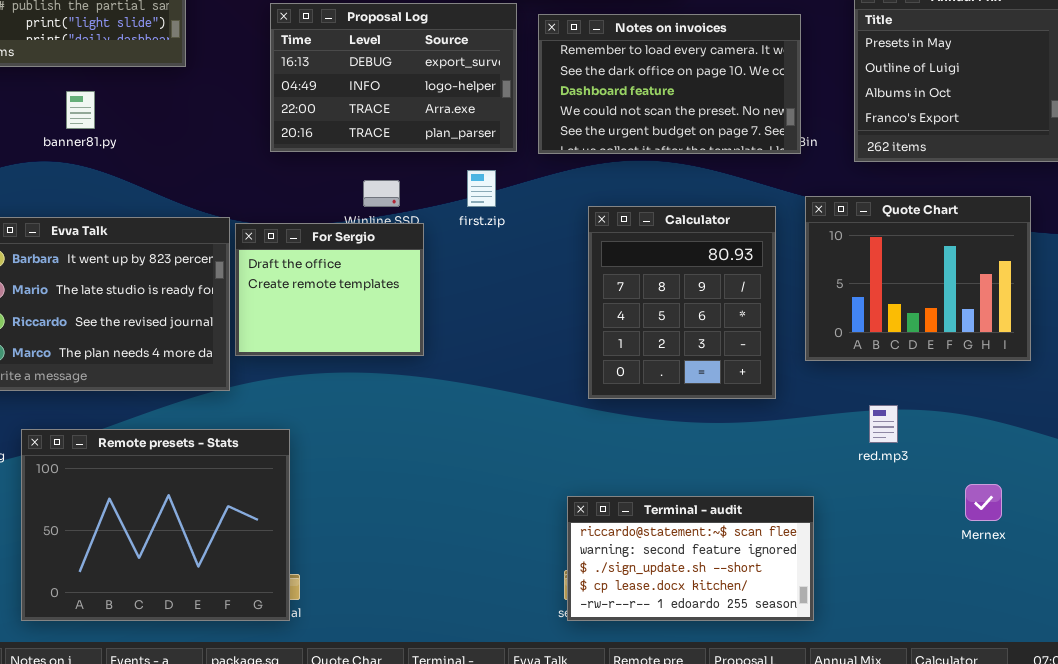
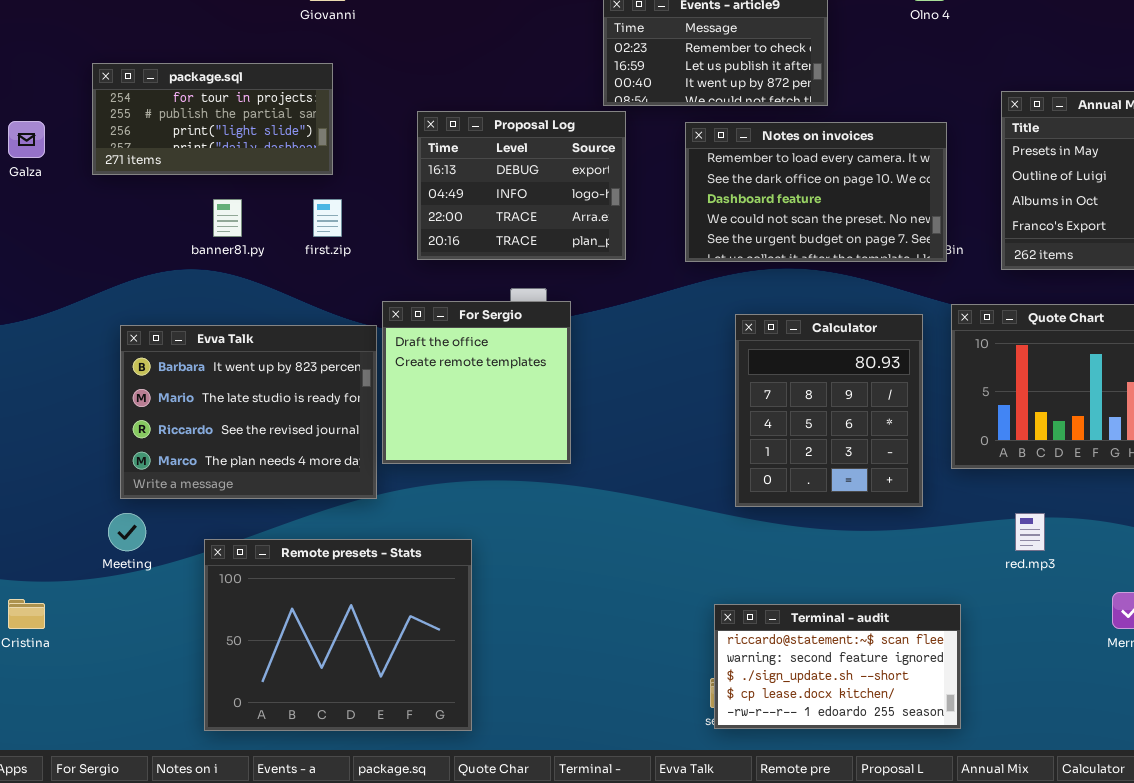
Proposal Log: [270,3,517,152] -> [417,111,626,260], resized
first.zip: [467,170,496,207] -> [313,199,342,237], moved
For Sergio: [235,223,424,356] -> [382,301,571,464], resized
Remote presets - Stats: [21,429,290,621] -> [204,539,472,731], moved

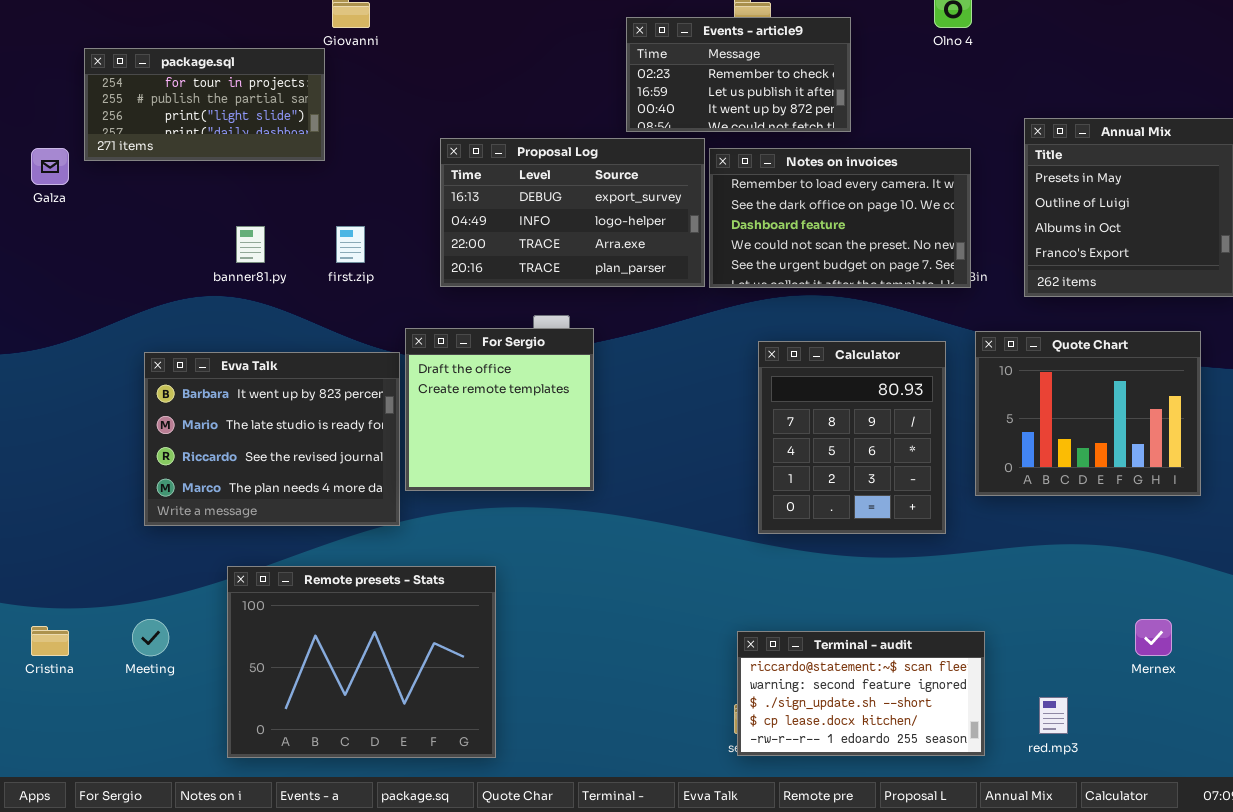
package.sql: [92,63,333,175] -> [84,48,325,161], moved
Proposal Log: [417,111,626,260] -> [440,138,705,287], resized
Meeting: [108,513,146,551] -> [132,619,169,656], moved
red.mp3: [1015,513,1045,551] -> [1039,697,1068,734], moved

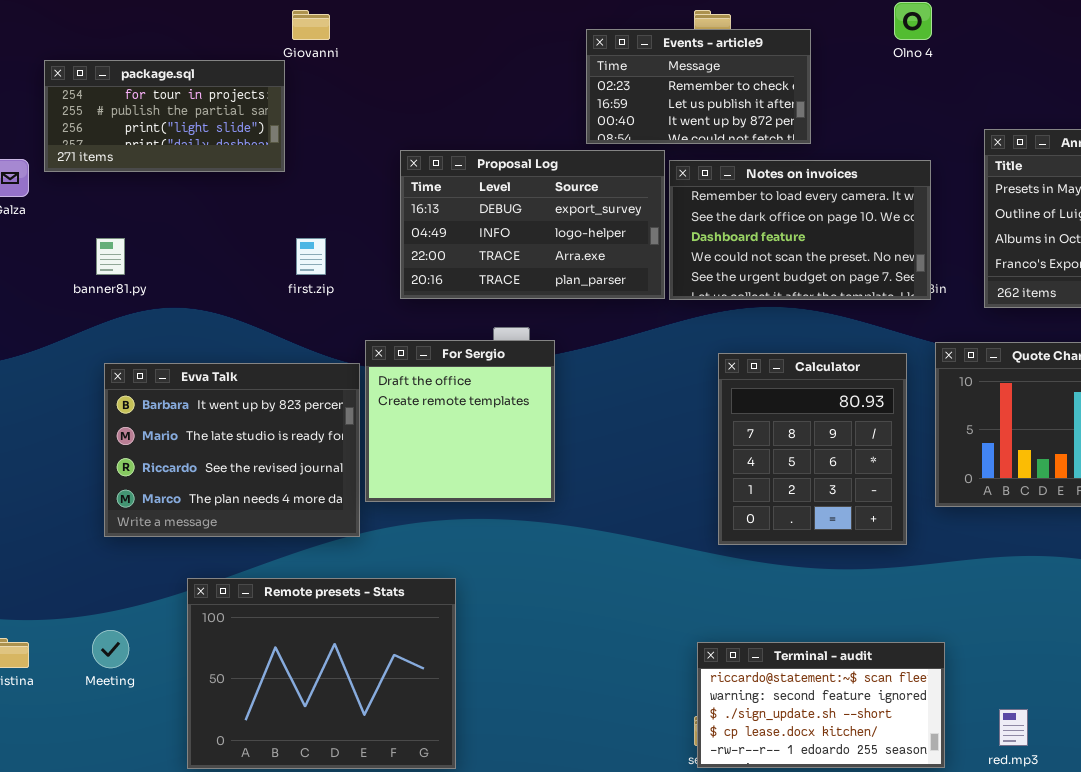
banner81.py: [236,226,265,263] -> [96,238,125,275], moved

